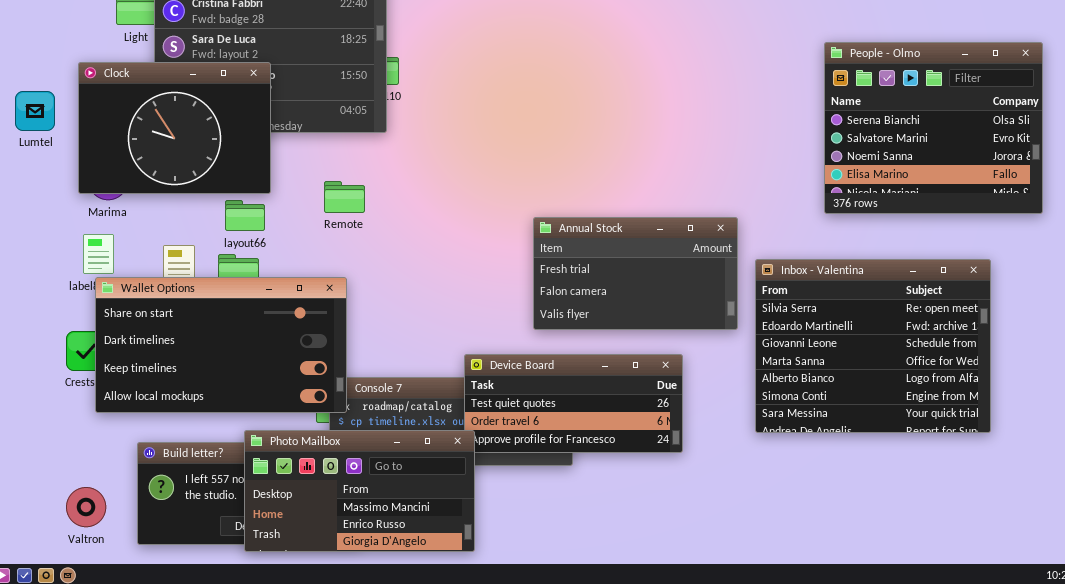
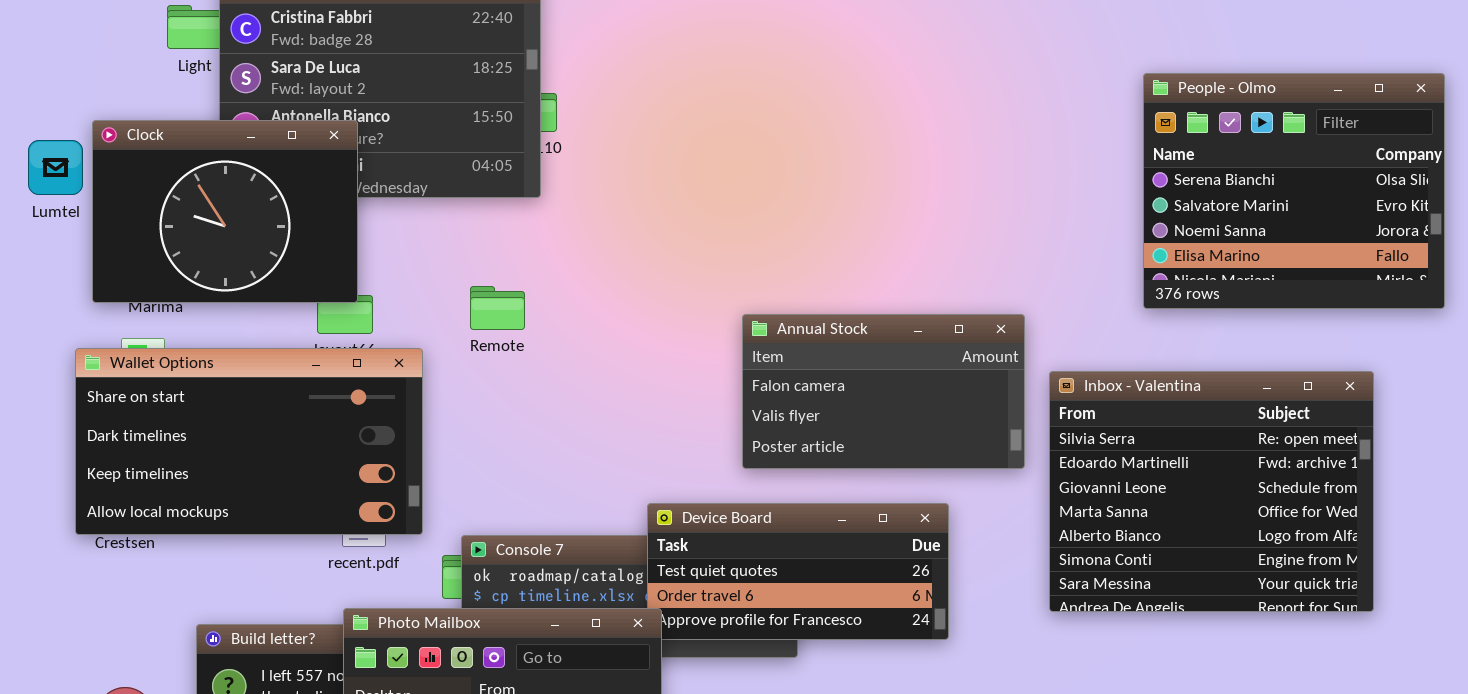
Clock: [78,62,271,194] -> [92,120,358,303], moved
Remote: [324,181,365,213] -> [470,286,525,330], moved
Annual Stock: [533,217,738,330] -> [742,314,1025,469], scrolled down 1 row
Wallet Options: [95,277,347,413] -> [75,348,423,535], moved

